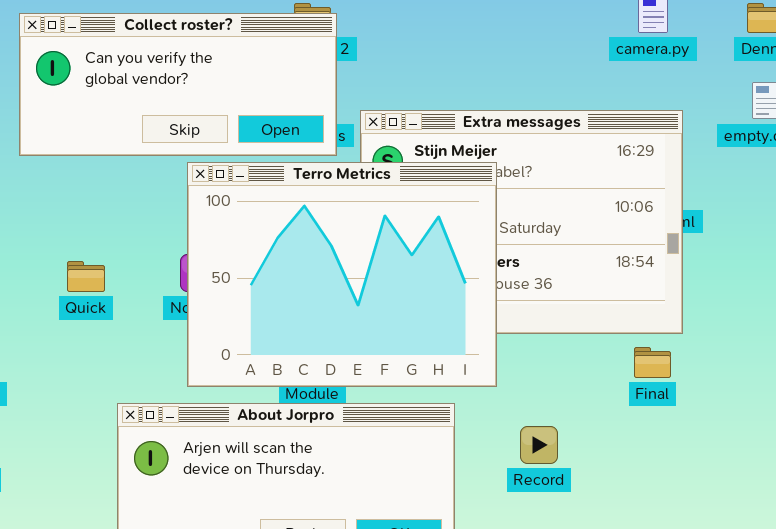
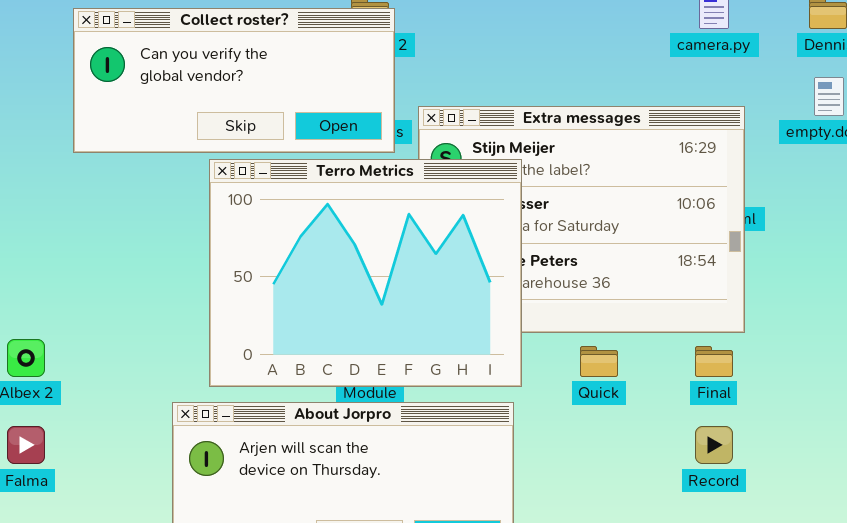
Terro Metrics: [187,162,497,387] -> [209,159,522,387], moved
Quick: [67,261,105,292] -> [580,346,618,377], moved
Record: [520,426,558,464] -> [695,426,733,464], moved

